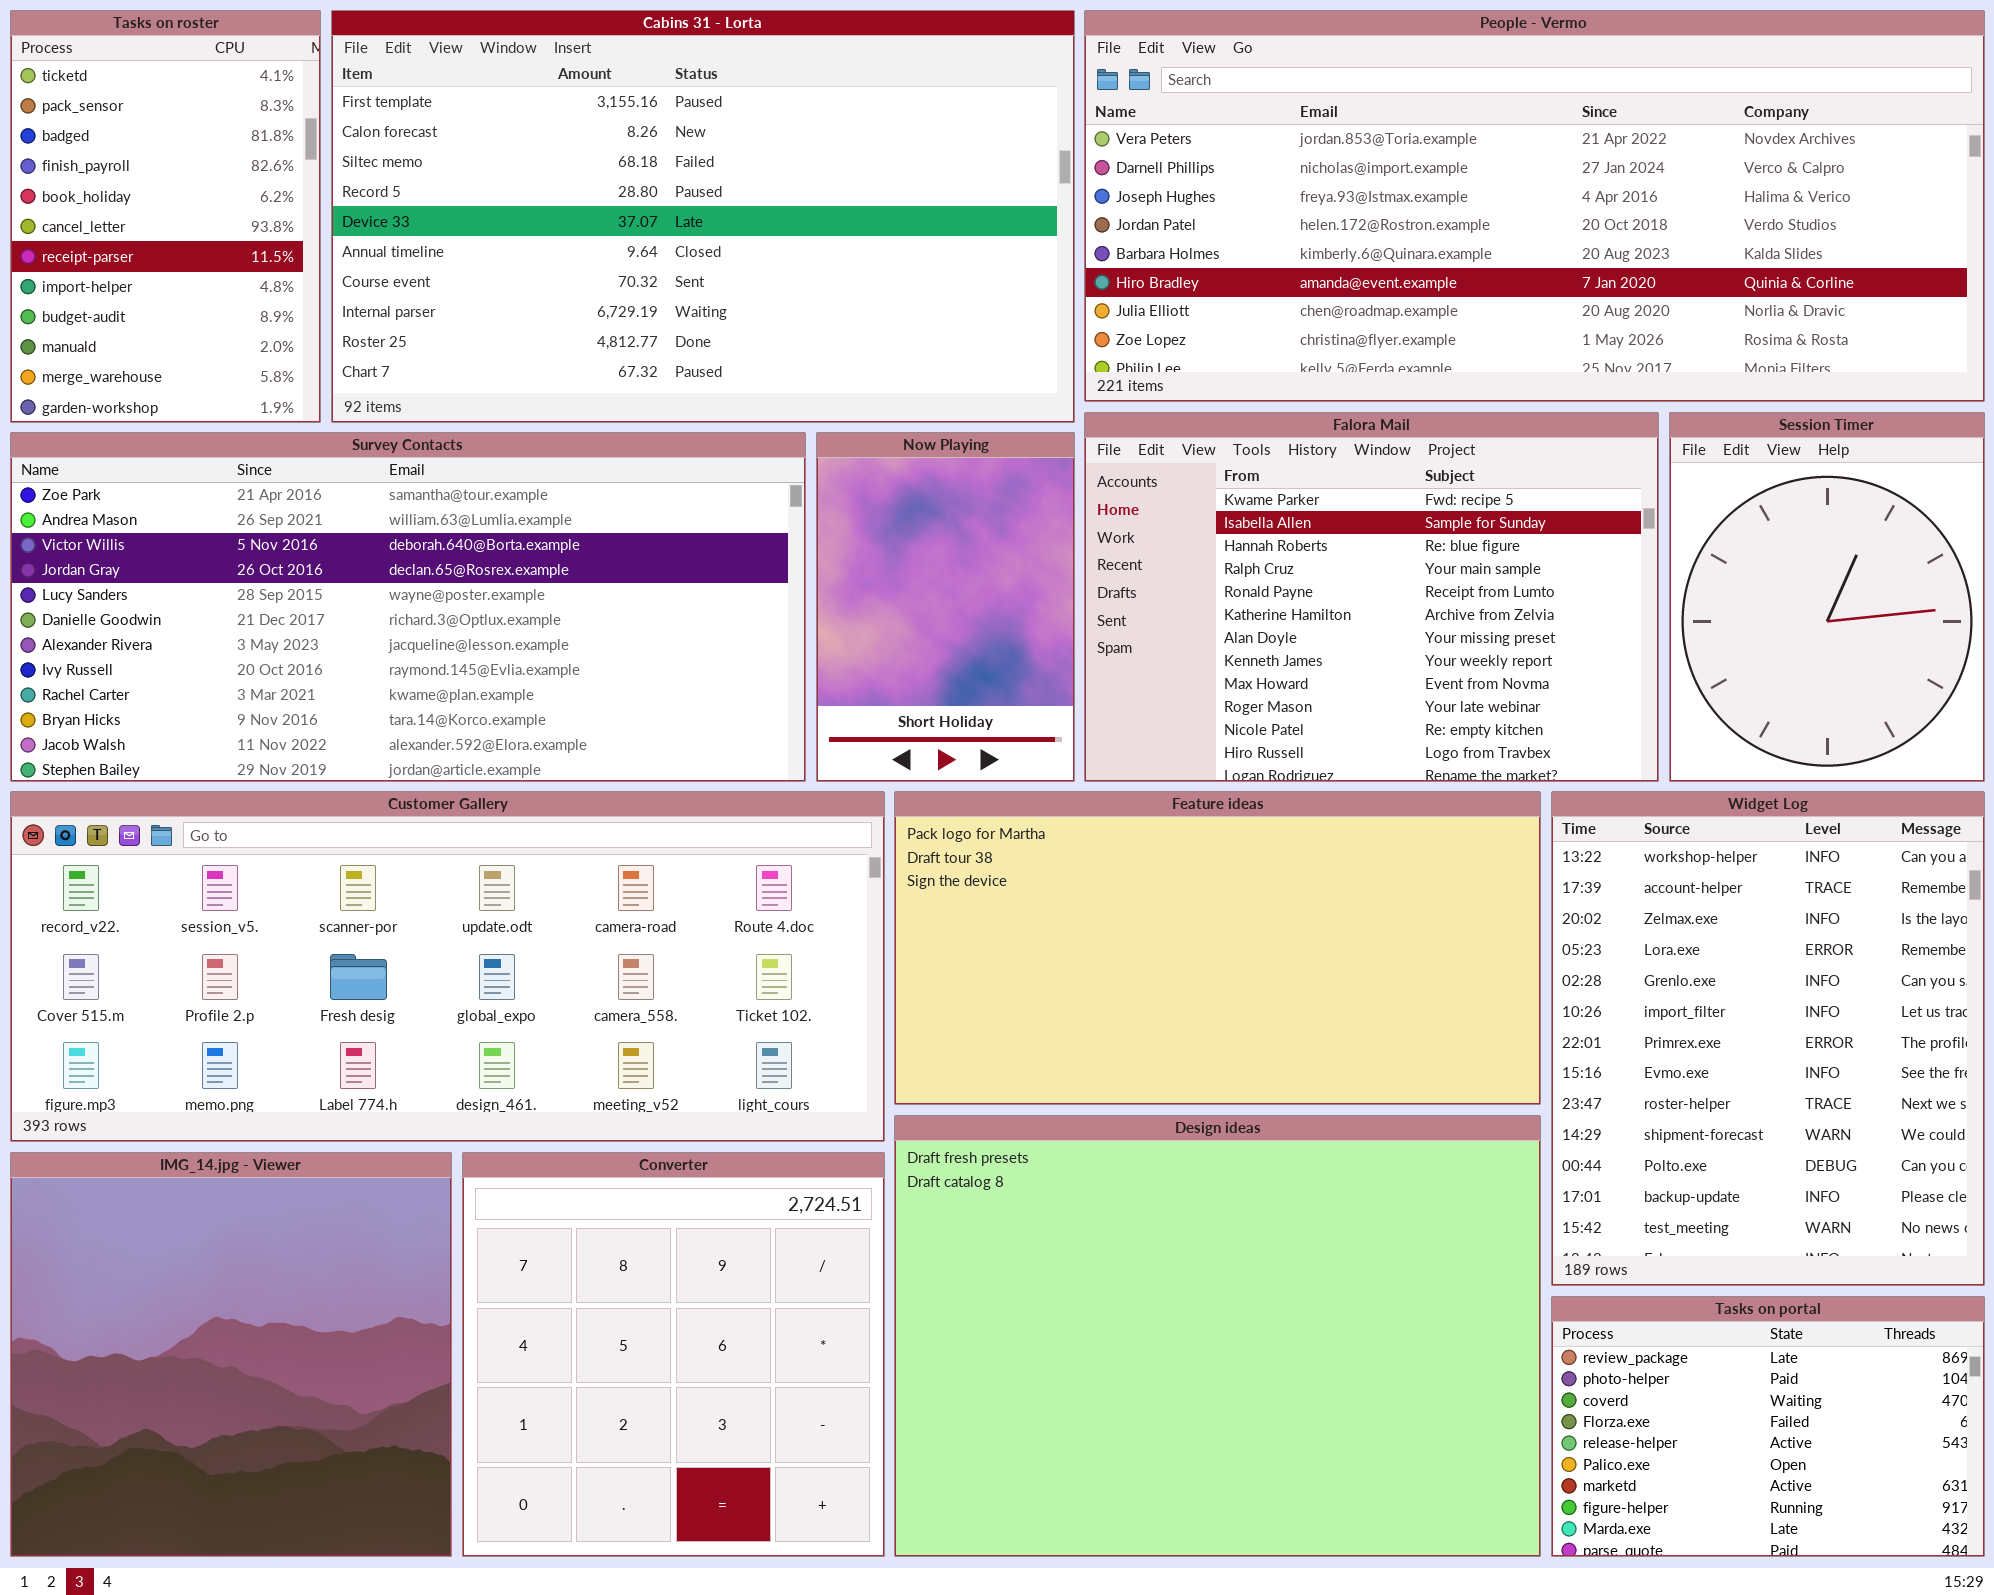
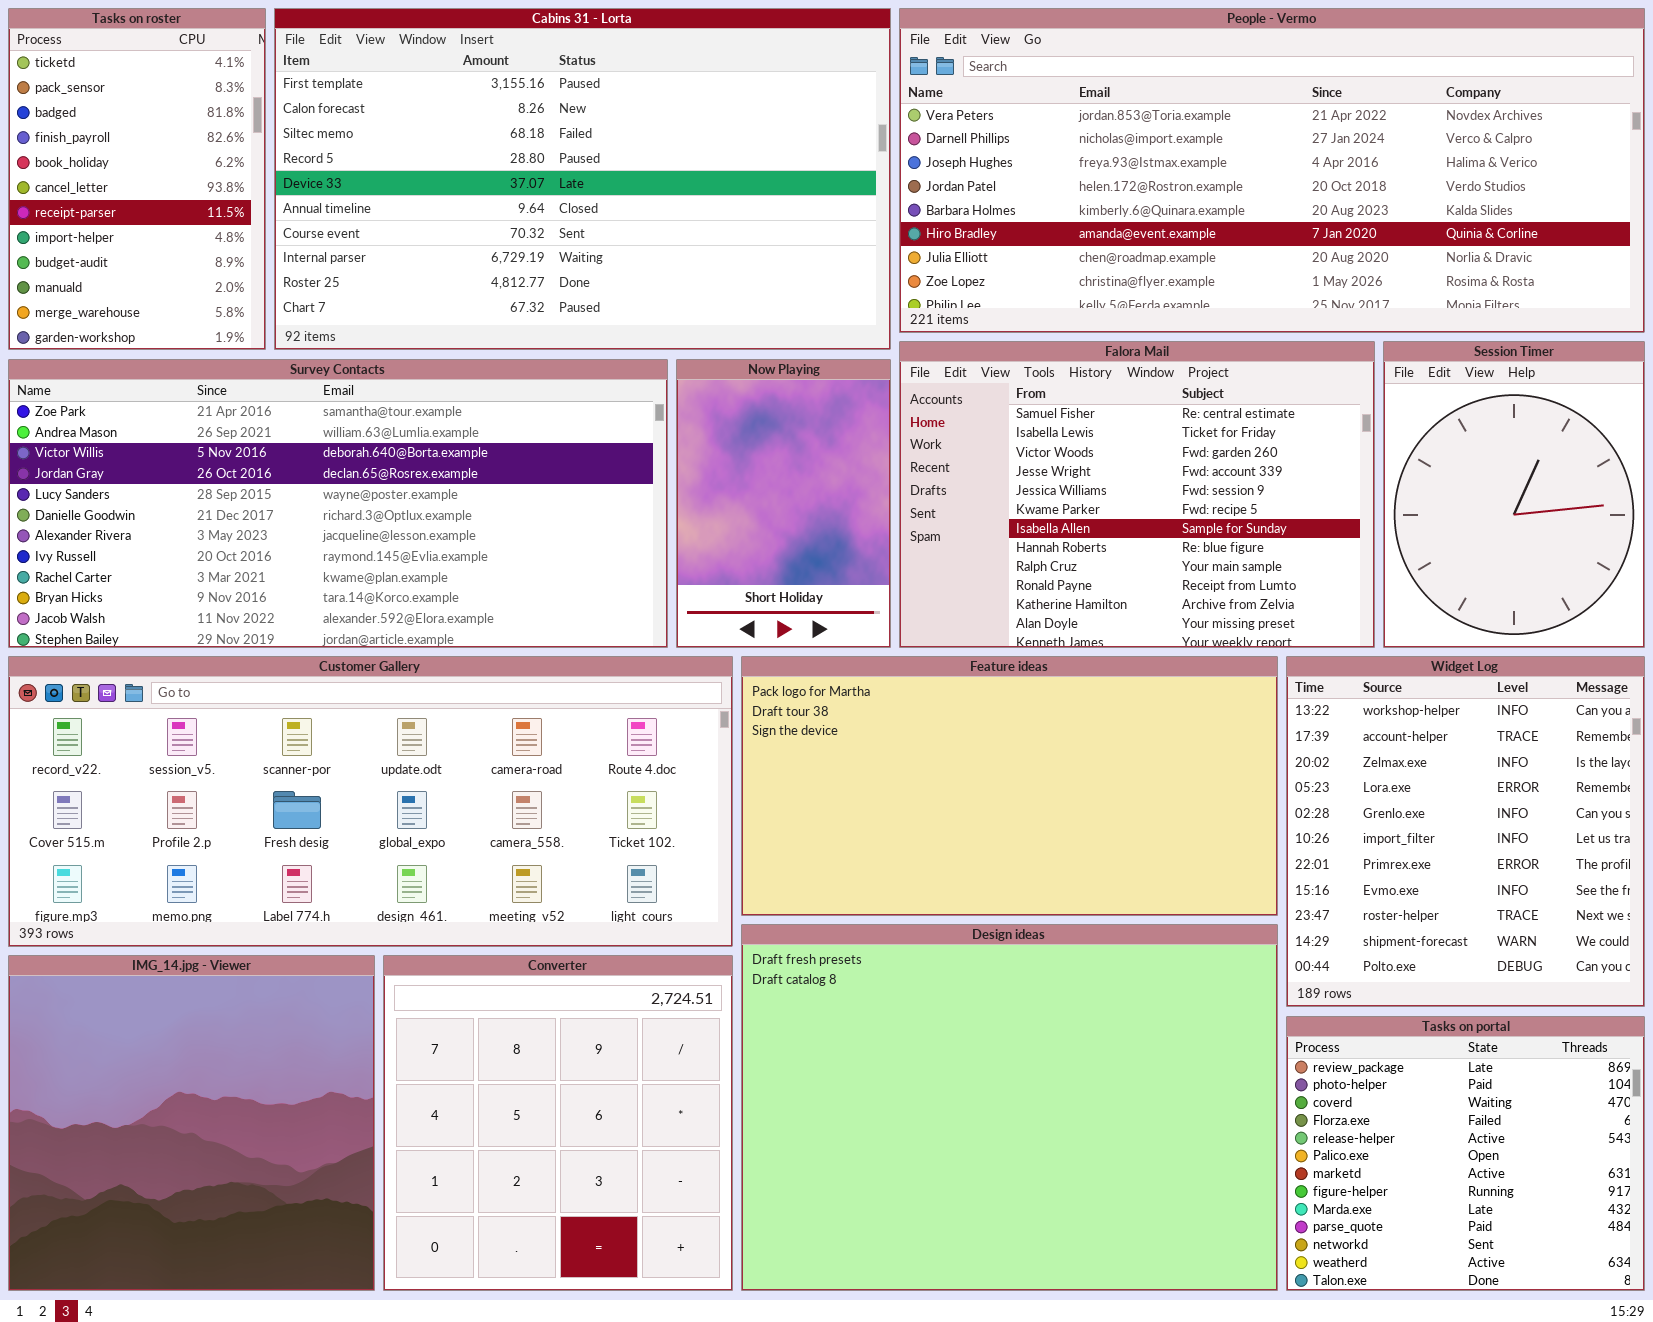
Falora Mail: [1084,412,1659,782] -> [899,341,1375,648], scrolled up 5 rows
Widget Log: [1551,791,1985,1286] -> [1286,656,1645,1007], resized
Tasks on portal: [1551,1296,1985,1557] -> [1286,1016,1645,1291], resized

